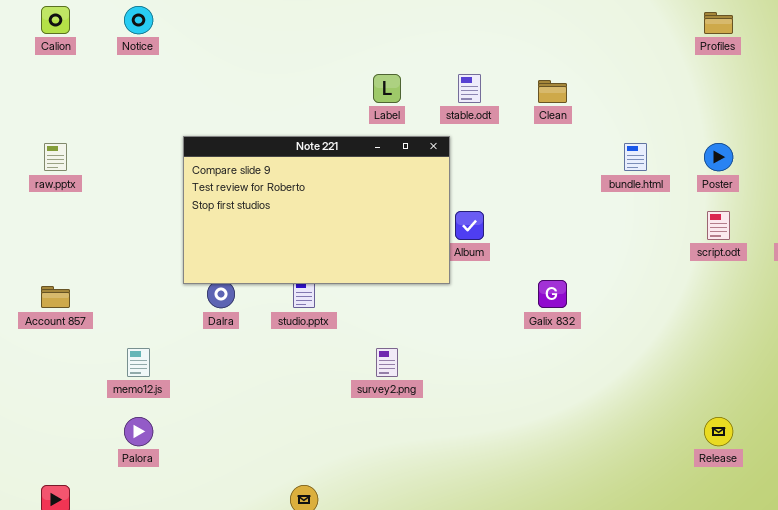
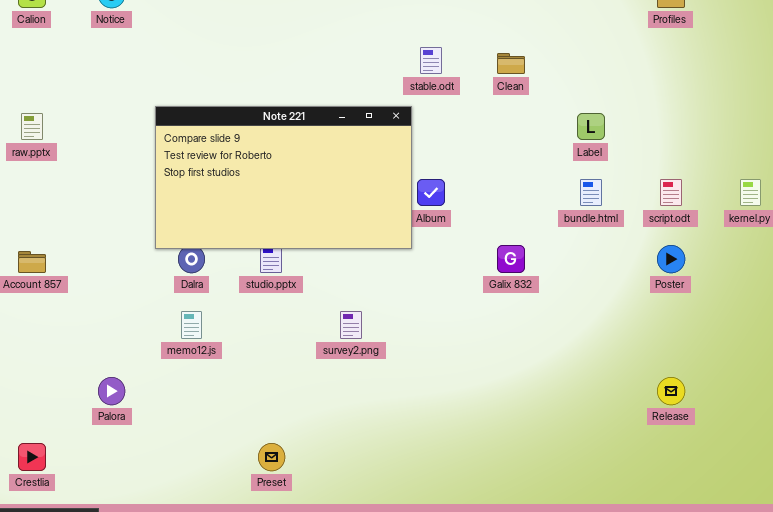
Label: [373,74,401,103] -> [577,113,605,140], moved
bundle.html: [624,143,647,171] -> [580,179,602,206], moved
Poster: [704,143,733,171] -> [657,245,685,273], moved
memo12.js: [127,348,150,377] -> [181,311,202,339], moved

